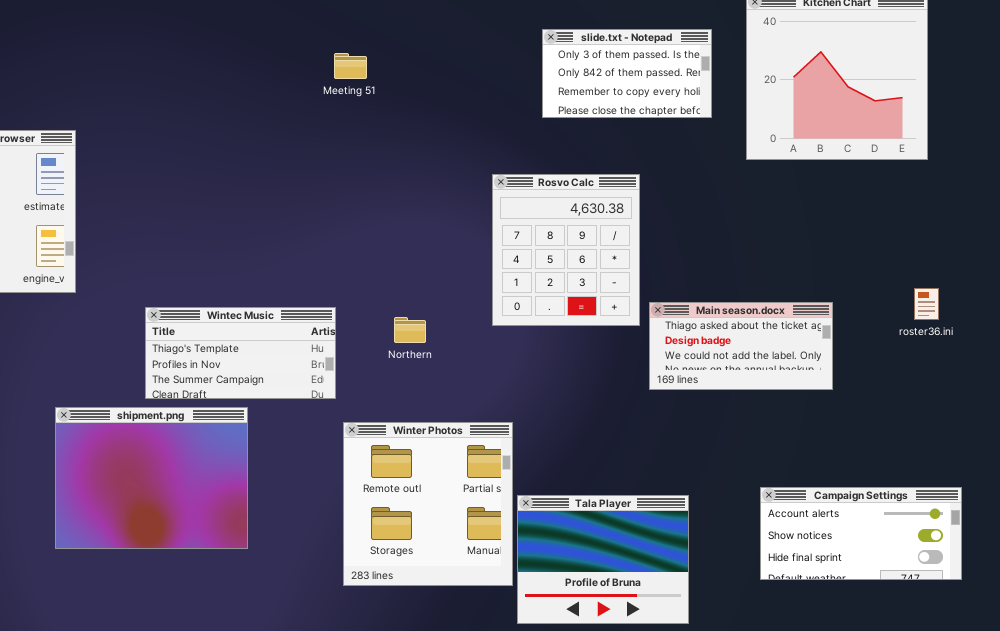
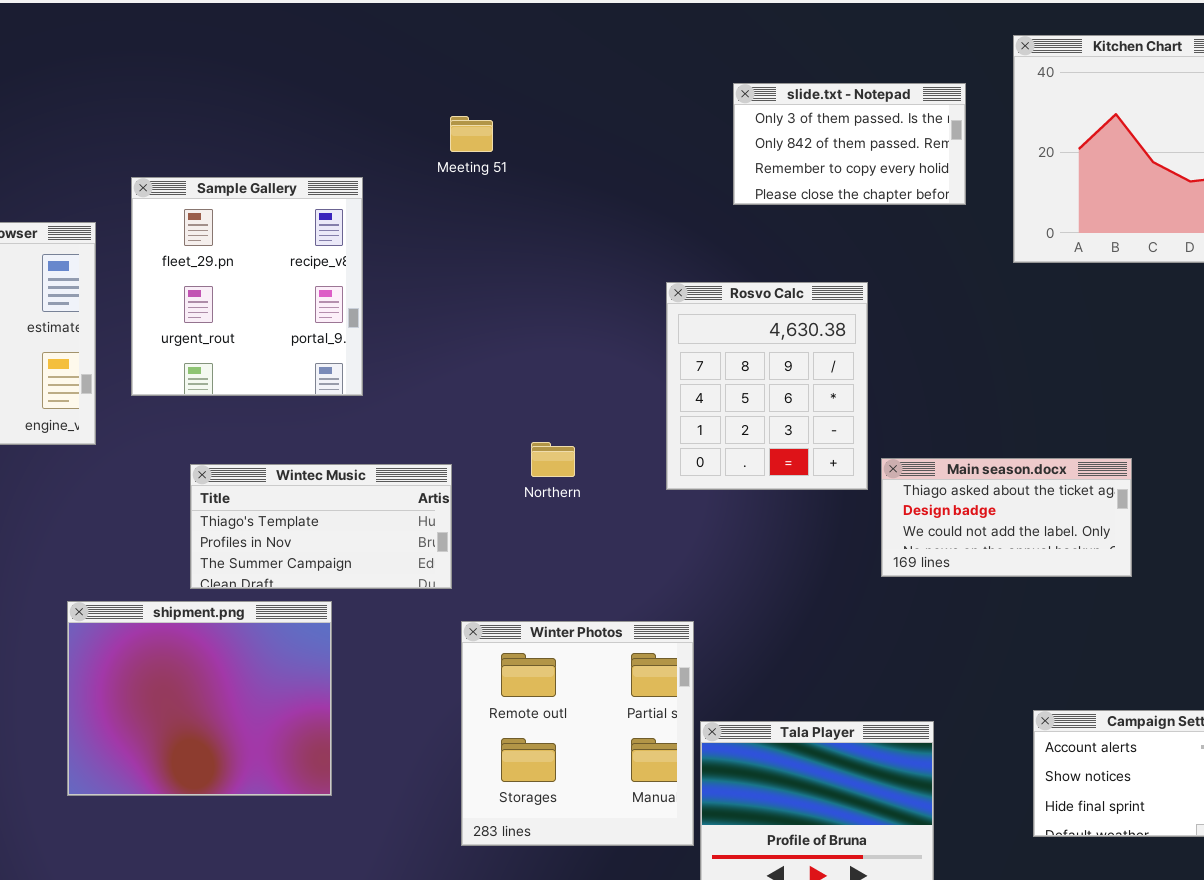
Sample Gallery: none -> [131,177,363,396], opened
Northern: [394,317,426,343] -> [531,442,575,477], moved

